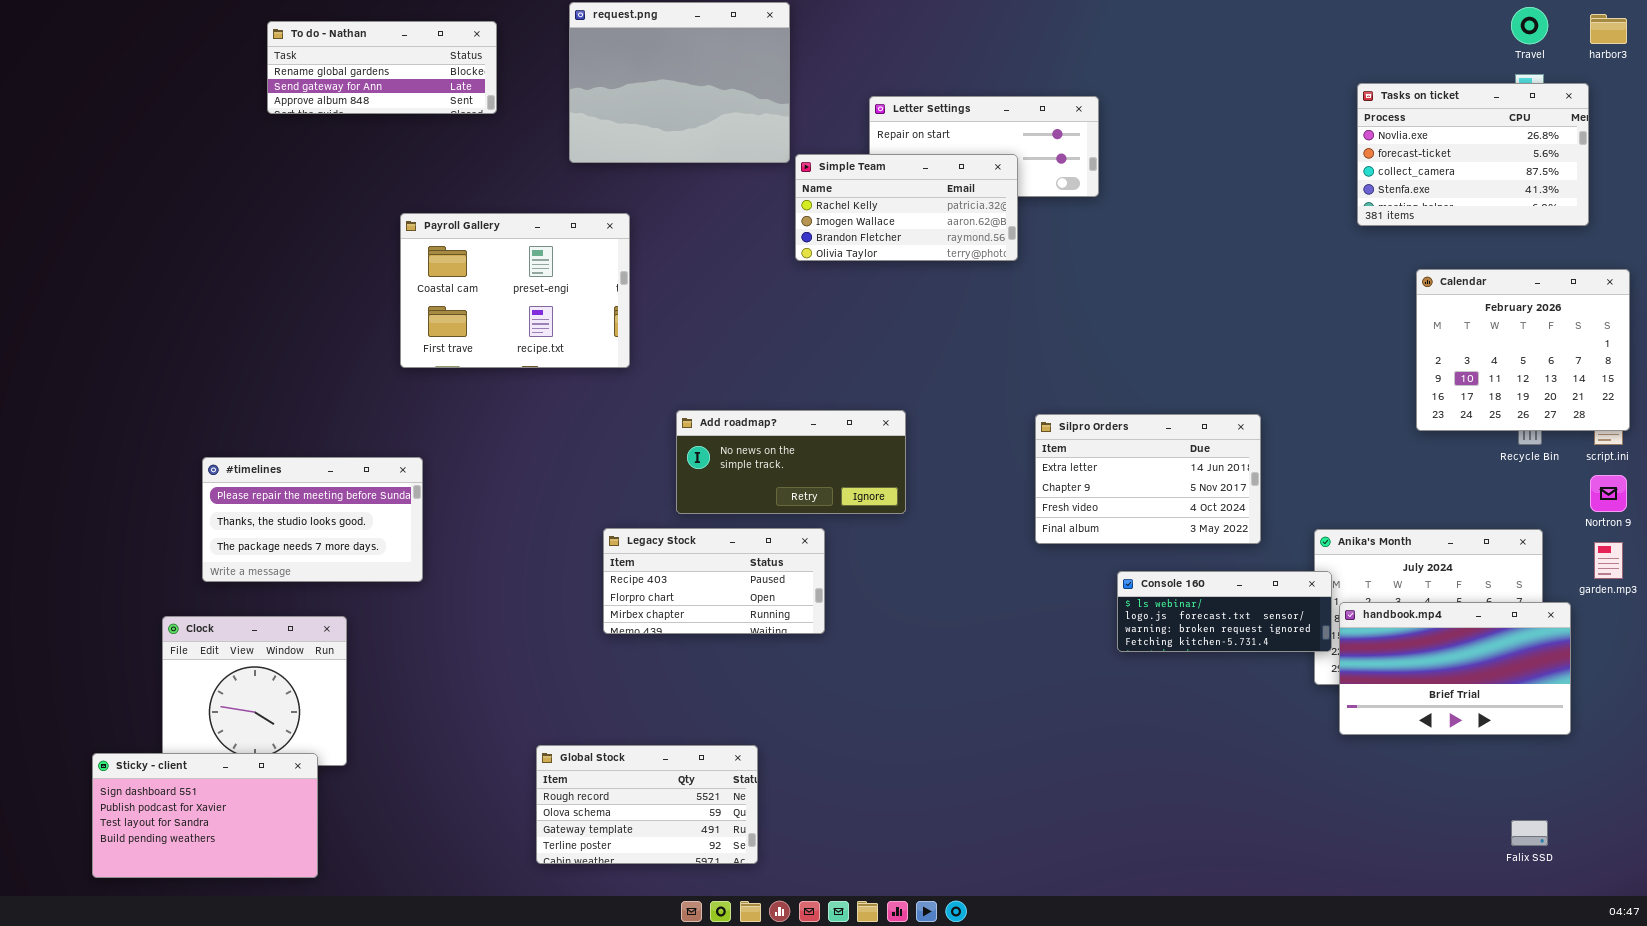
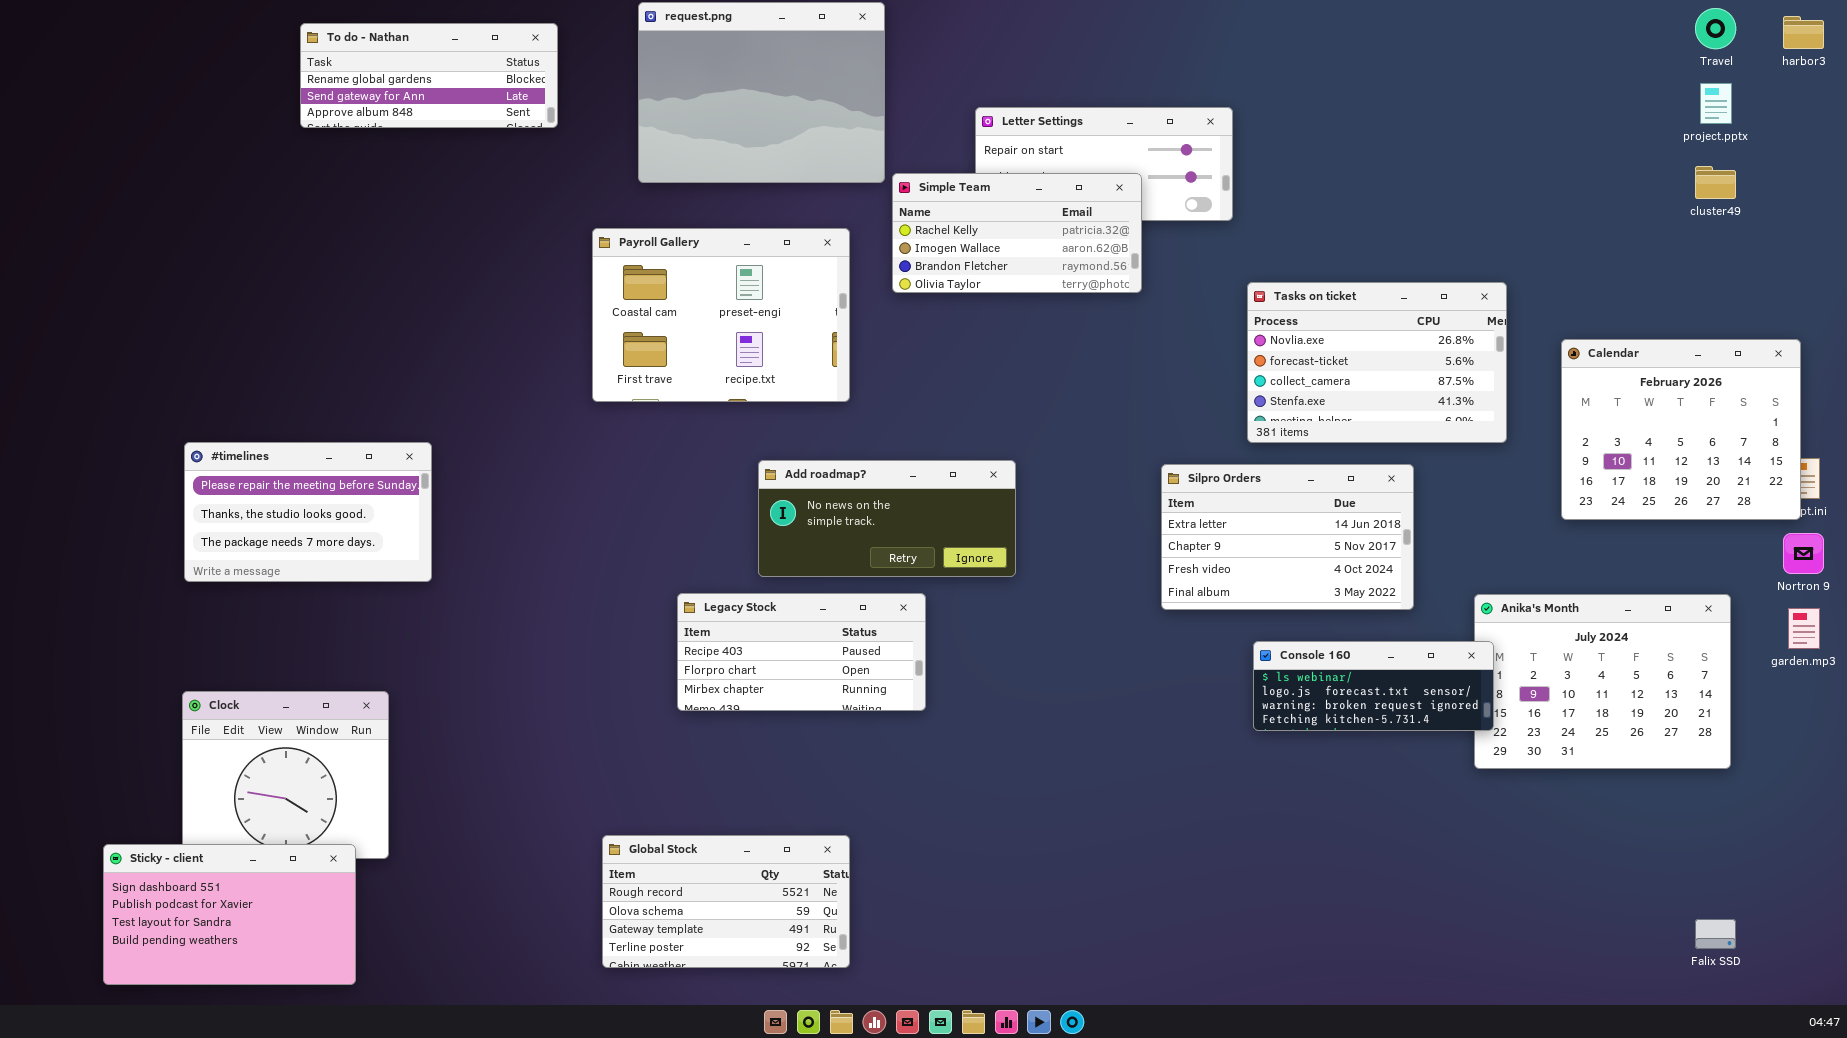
Tasks on ticket: [1357,83,1589,226] -> [1247,282,1507,443], moved
Payroll Gallery: [400,213,630,368] -> [592,228,850,402], moved
Calendar: [1416,269,1630,431] -> [1561,339,1801,520], moved
#timelines: [202,457,423,582] -> [184,442,432,582], moved
handbook.mp4: [1339,602,1571,735] -> none, closed

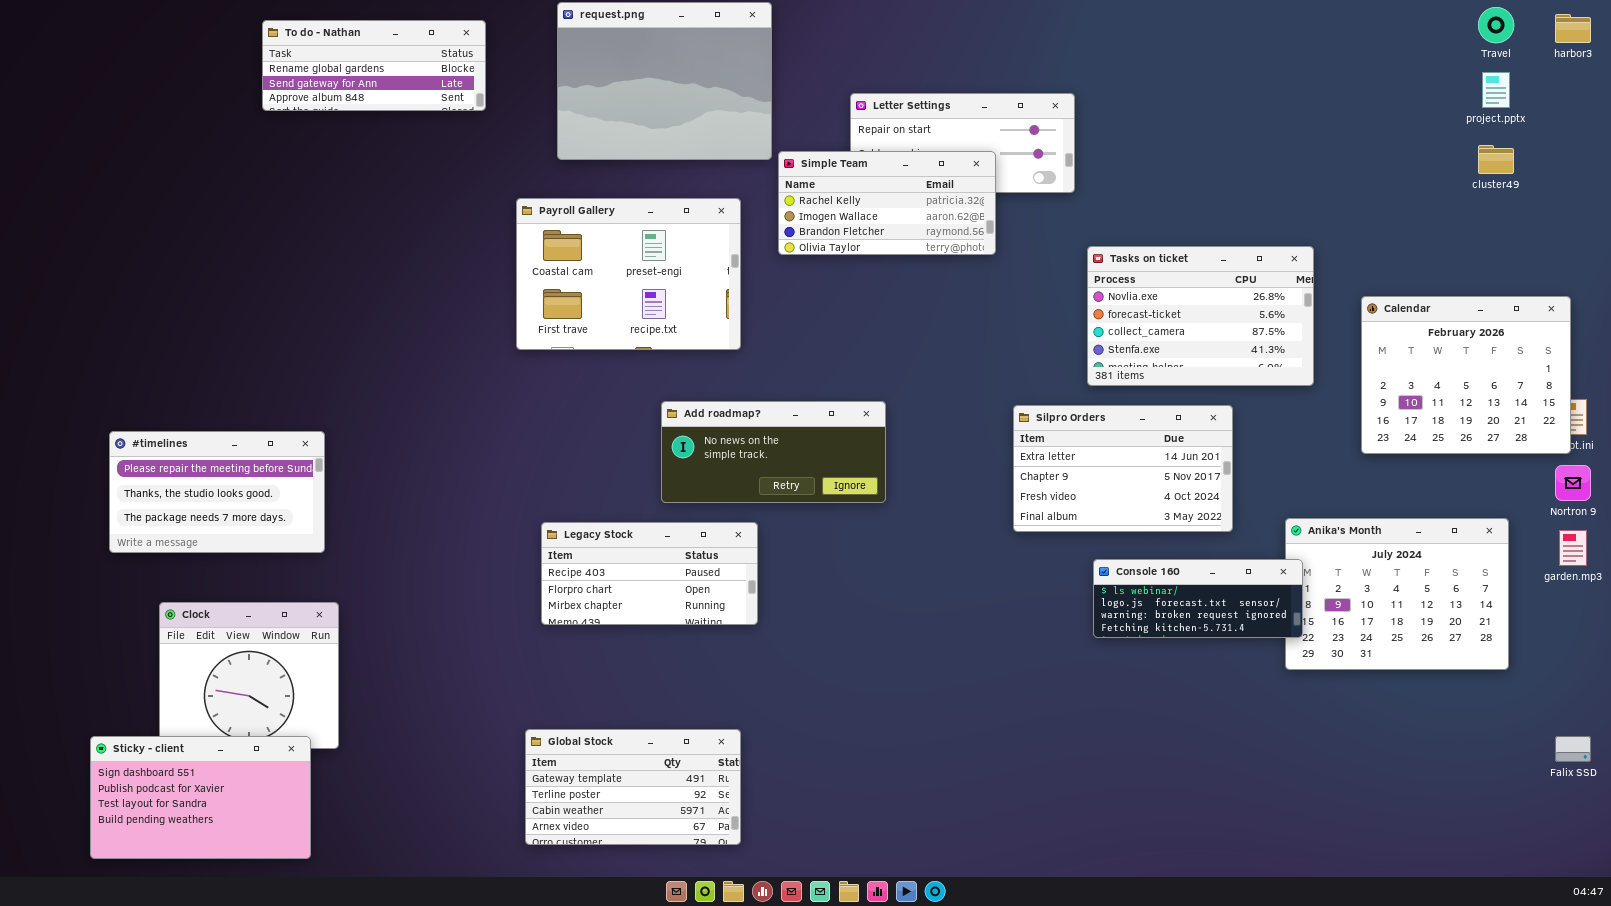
#timelines: [184,442,432,582] -> [109,431,325,553], moved
Legacy Stock: [677,593,926,711] -> [541,522,758,625], moved
Global Stock: [602,835,850,968] -> [525,729,741,845], scrolled down 2 rows
Falix SSD: [1695,919,1736,949] -> [1555,736,1591,762], moved

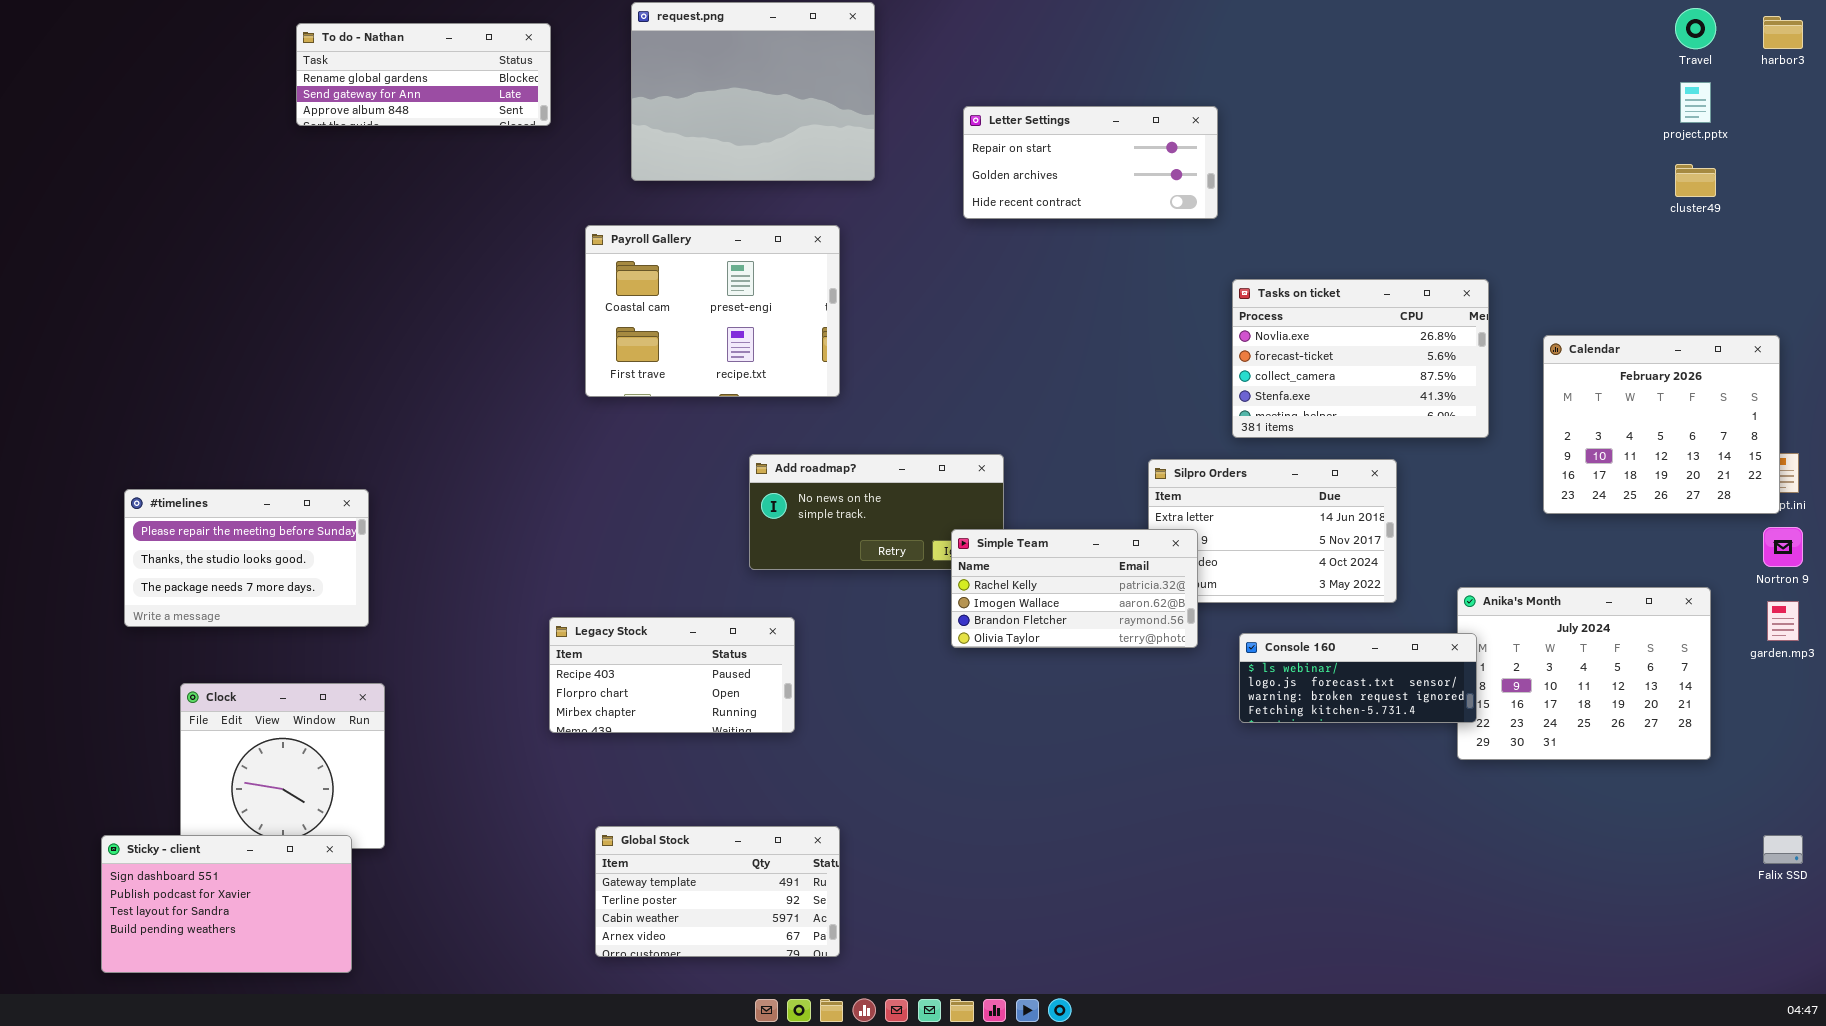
Simple Team: [778,151,996,255] -> [951,529,1198,648], moved
Legacy Stock: [541,522,758,625] -> [549,617,795,733], moved

